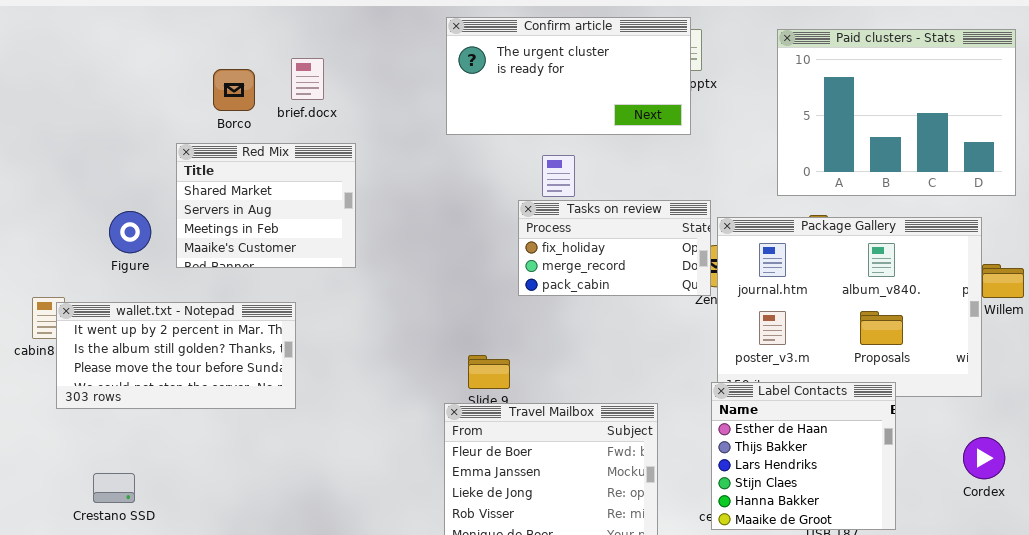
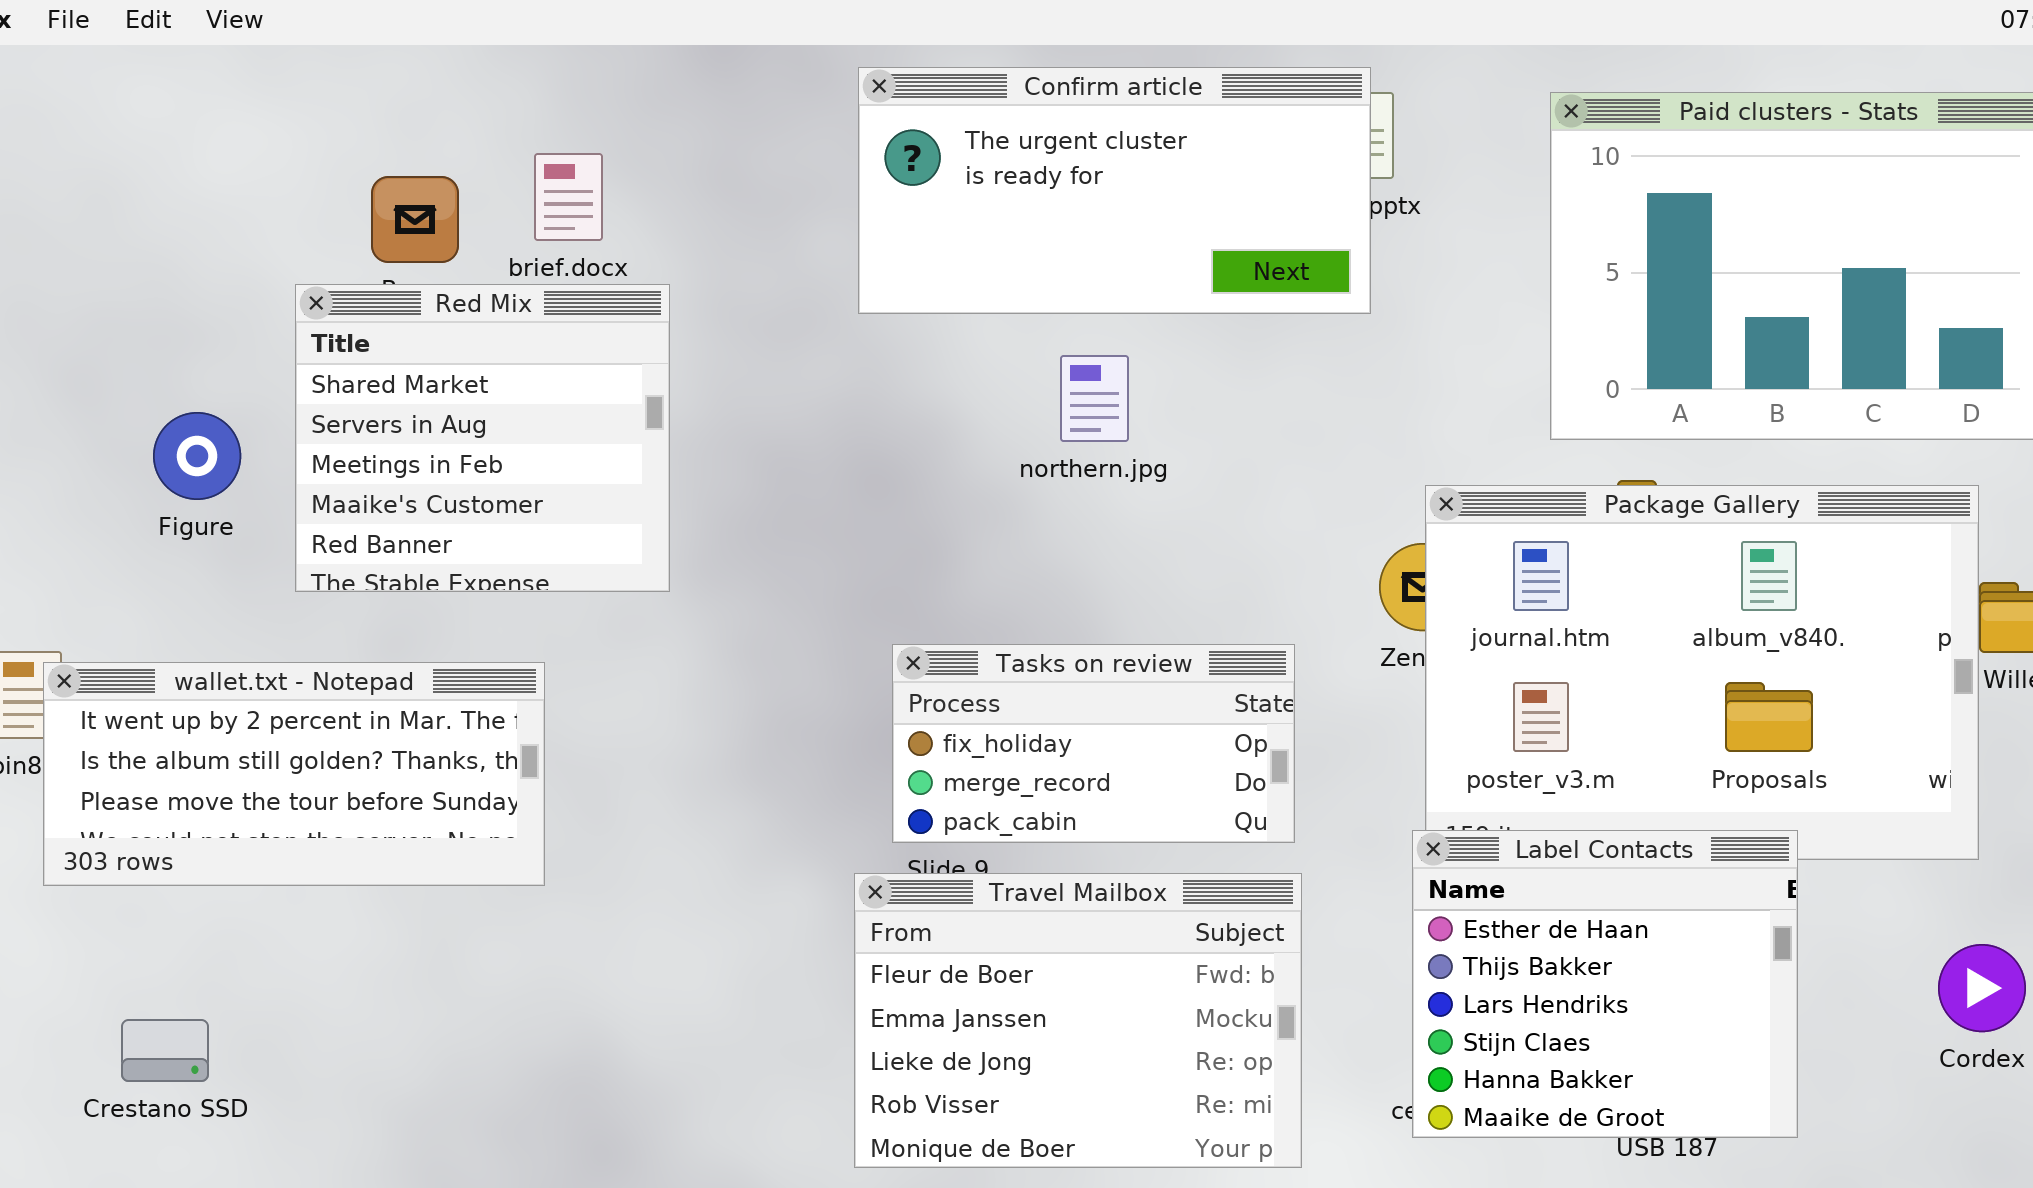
Red Mix: [176,143,356,268] -> [295,284,670,592], resized
Tasks on review: [518,200,711,296] -> [892,644,1295,843], moved
Figure: [109,211,151,253] -> [153,412,241,500], moved

